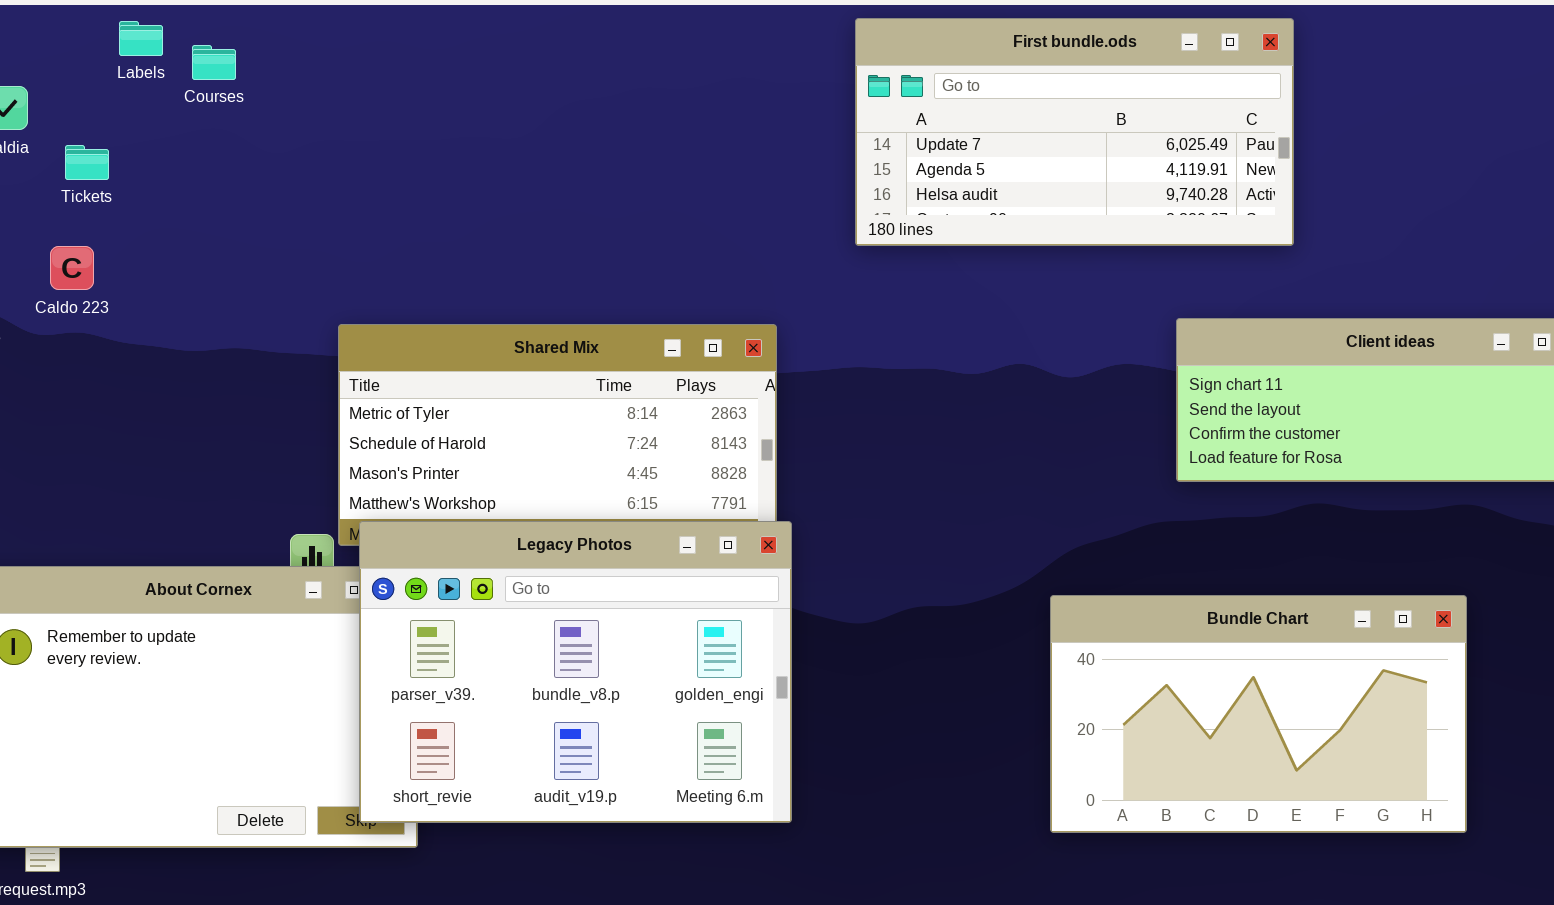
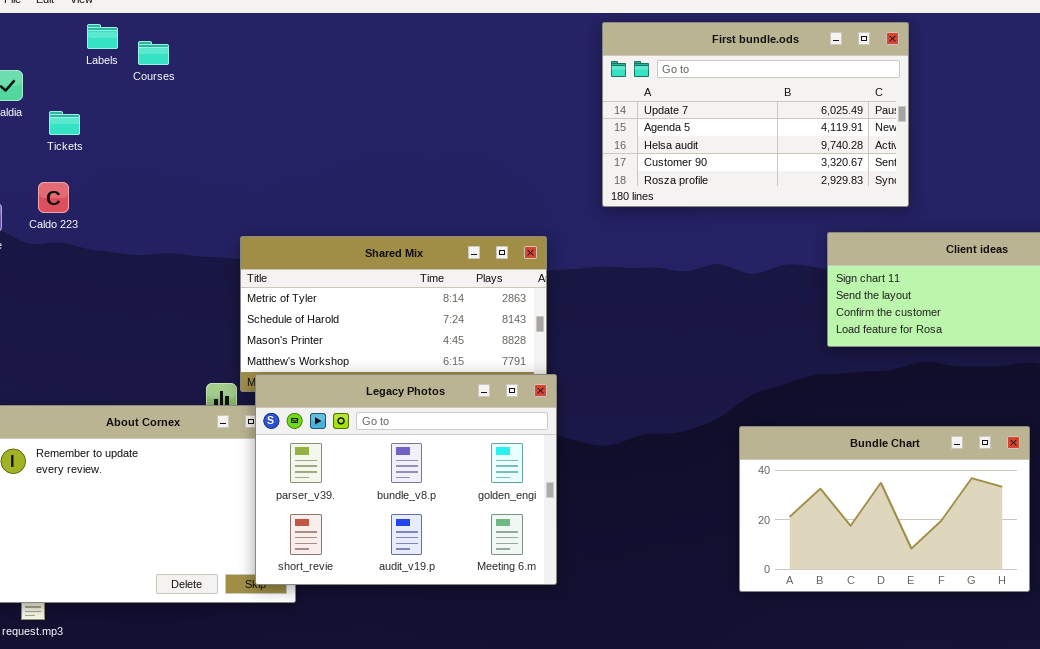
First bundle.ods: [855,18,1294,246] -> [602,22,909,207], resized

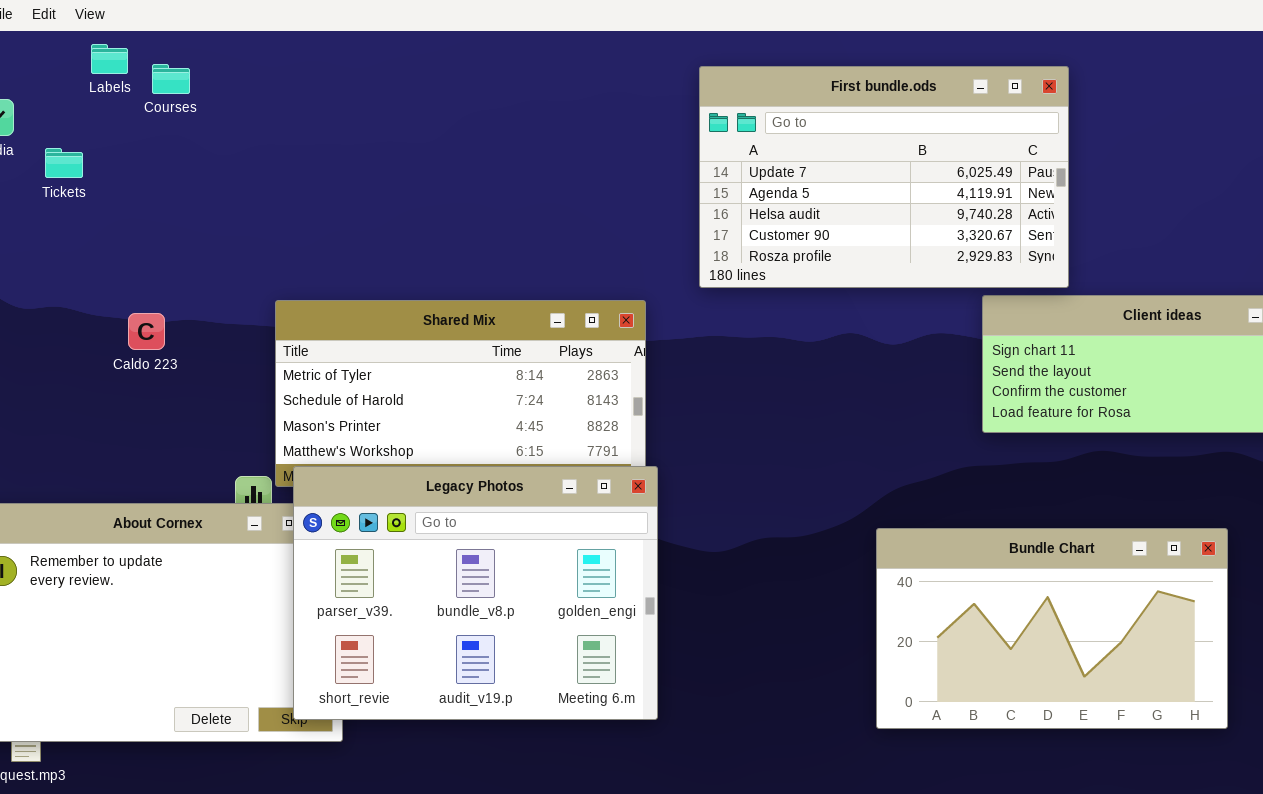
First bundle.ods: [602,22,909,207] -> [699,66,1069,288], moved
Caldo 223: [38,182,69,213] -> [128,313,165,350], moved

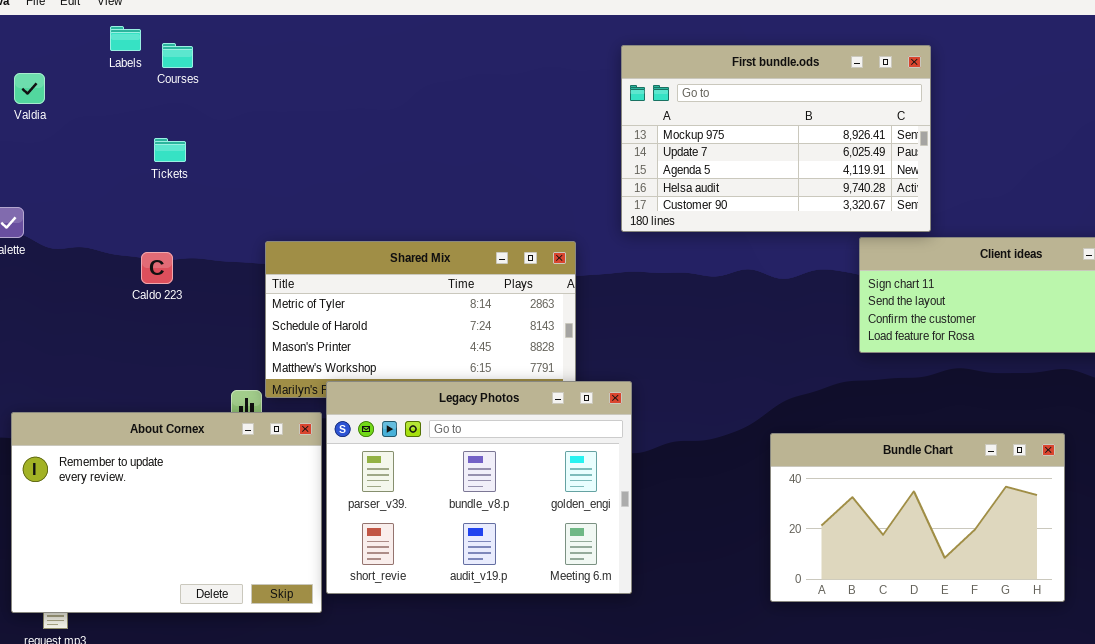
First bundle.ods: [699,66,1069,288] -> [621,45,931,232], scrolled up 1 row
Tickets: [45,148,83,178] -> [154,138,186,162], moved
Legacy Photos: [293,466,658,720] -> [326,381,632,594], moved

